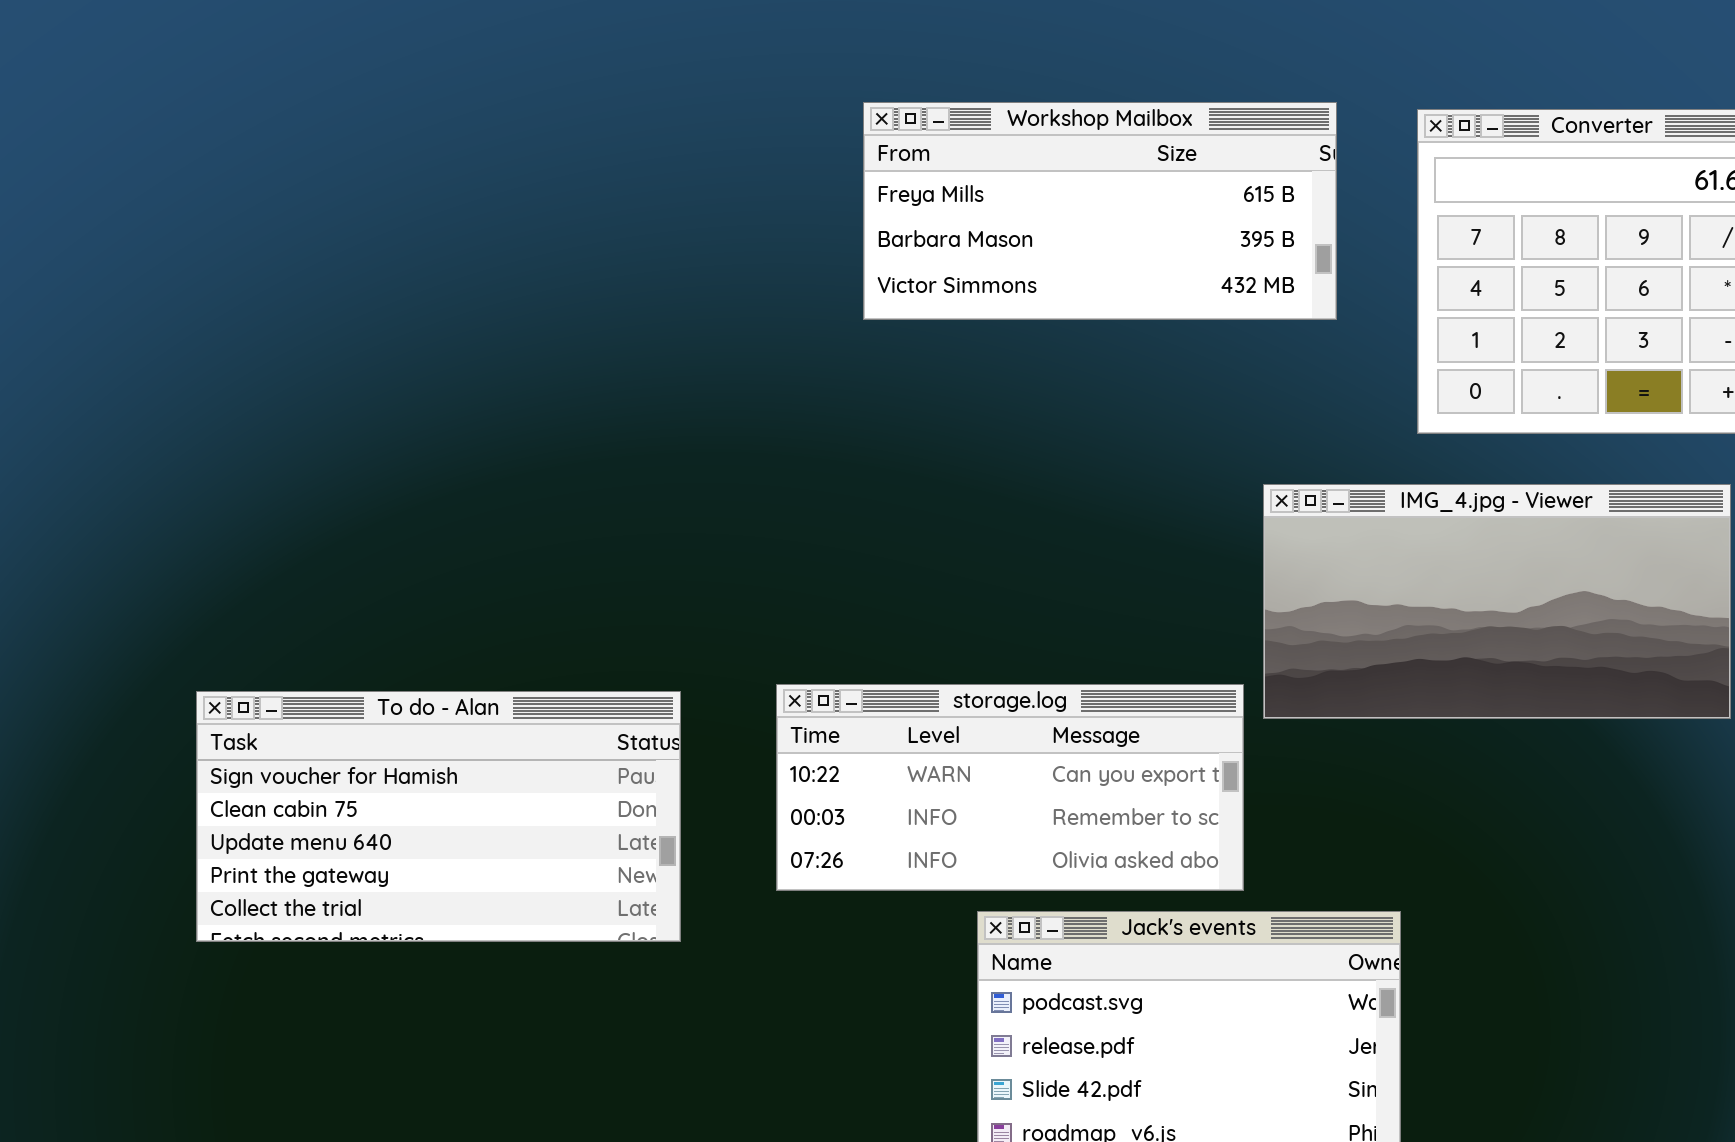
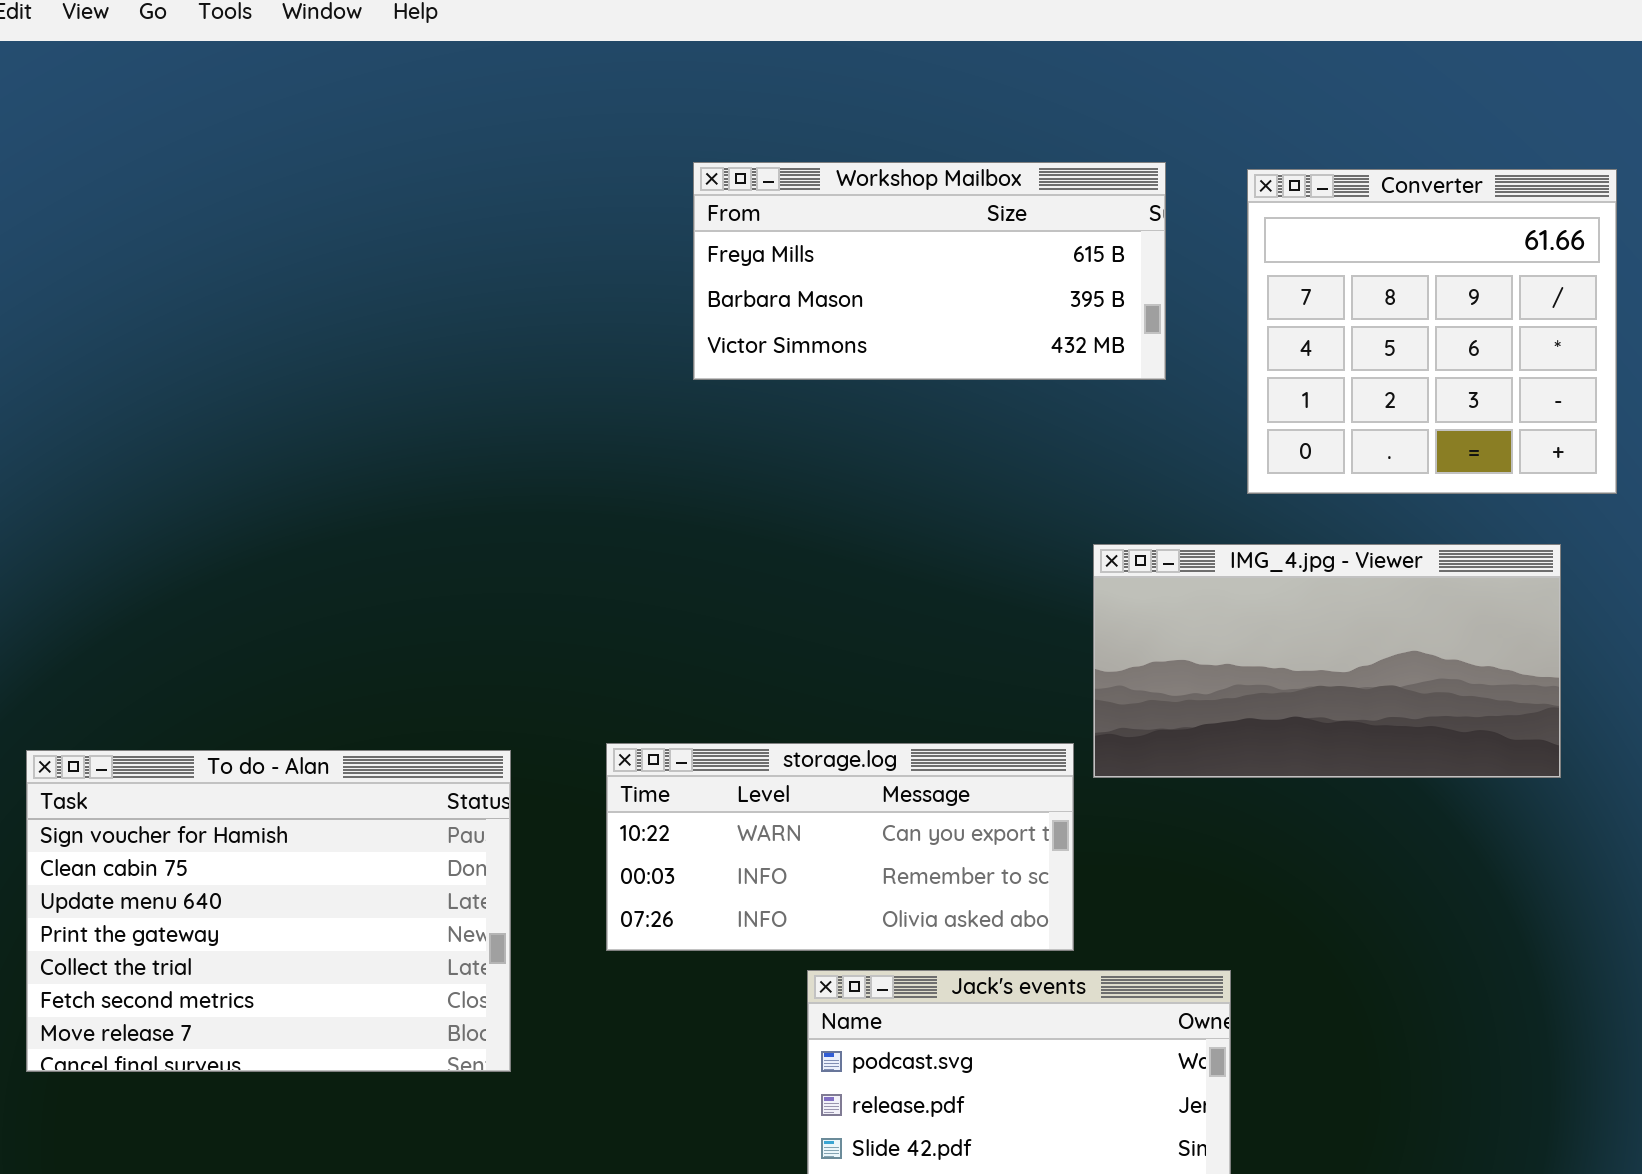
To do - Alan: [196,691,681,942] -> [26,750,511,1072], resized

